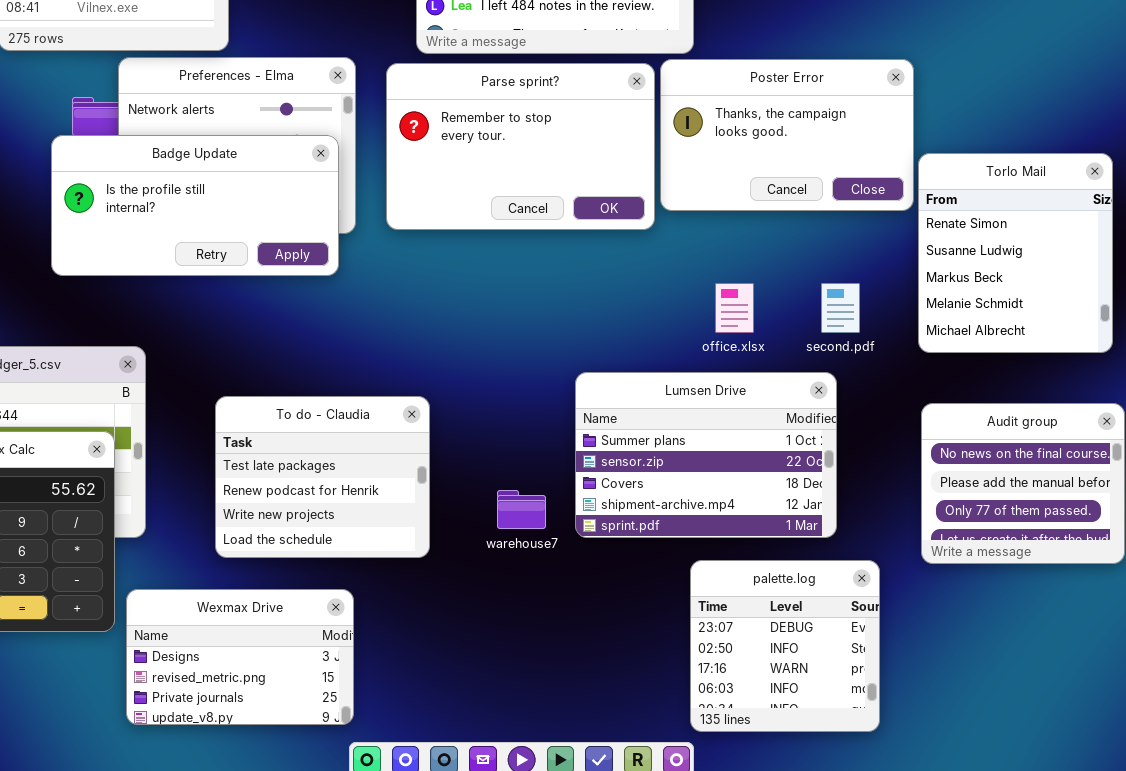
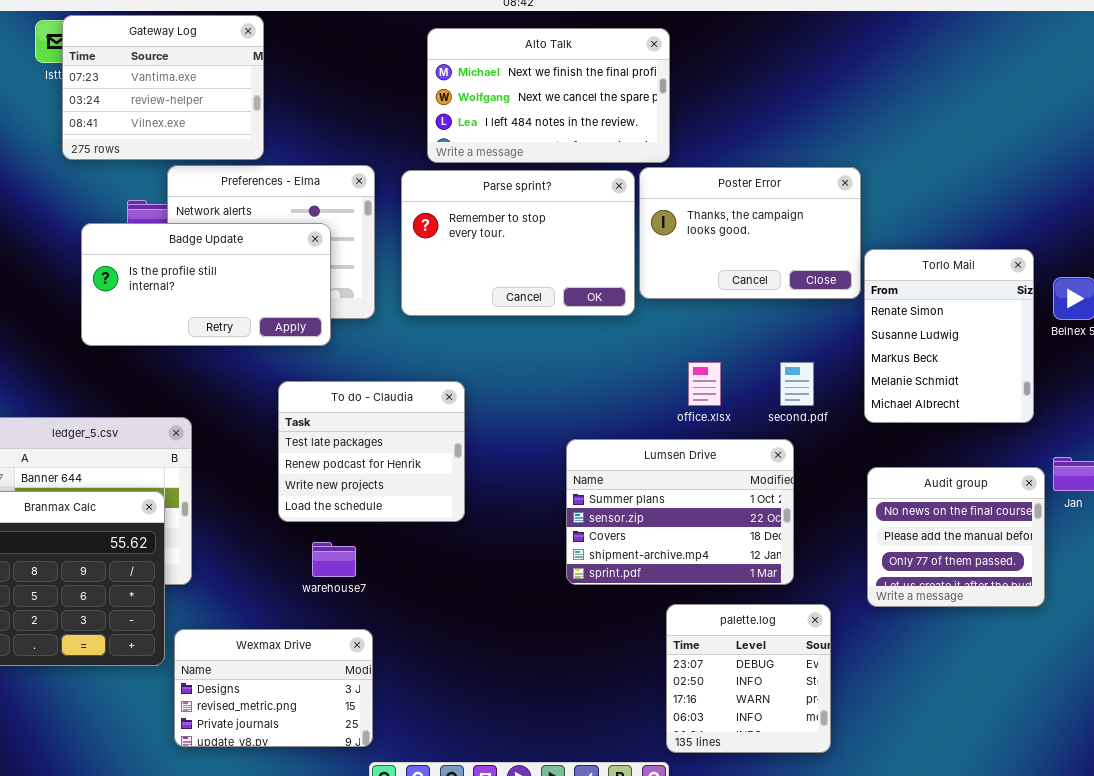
Badge Update: [51,135,339,276] -> [81,223,331,346], moved
To do - Claudia: [215,396,430,558] -> [278,381,465,522], moved
warehouse7: [497,490,546,529] -> [312,542,356,577], moved

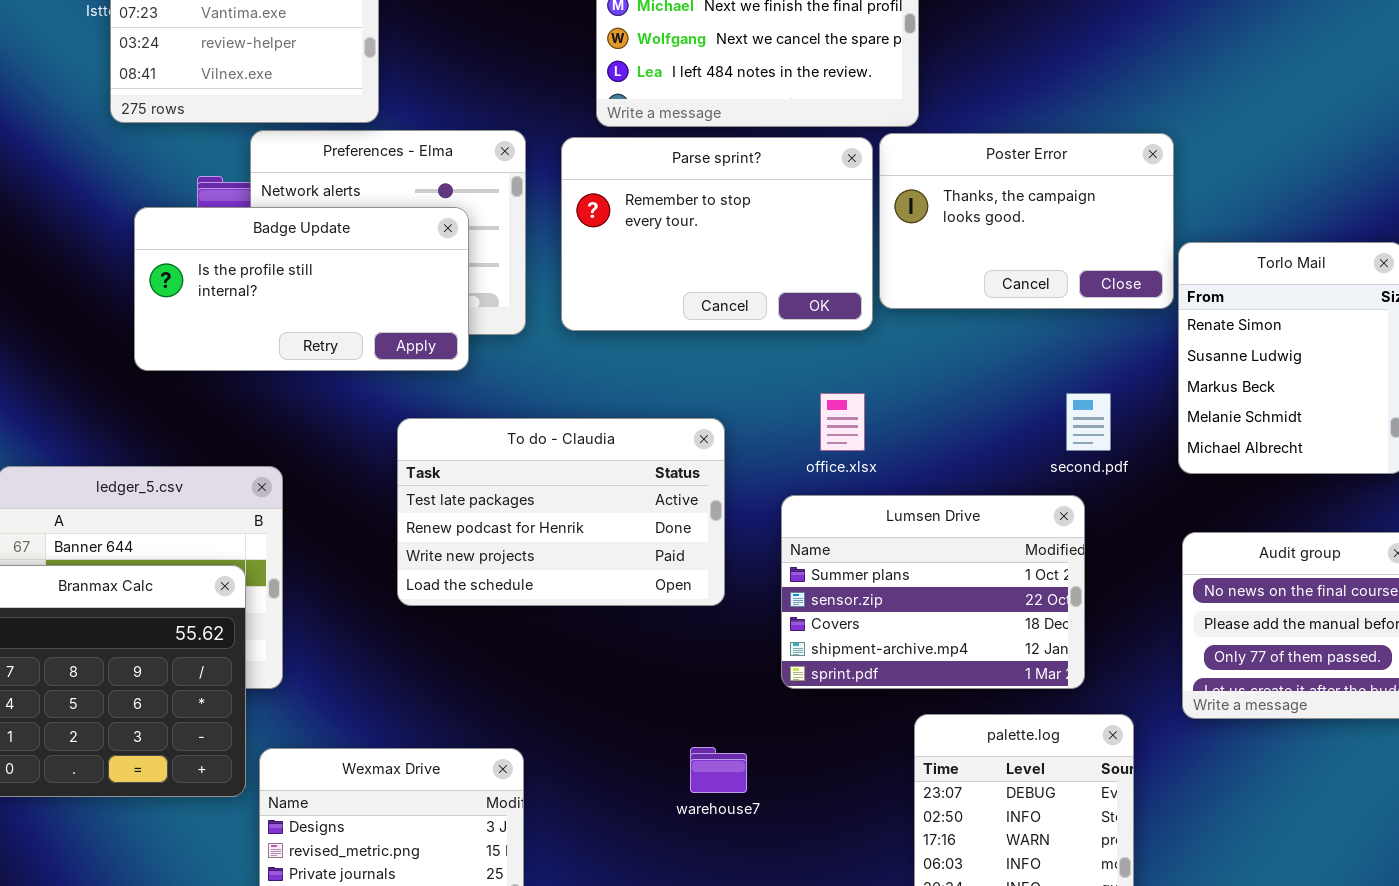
office.xlsx: [688,362,721,406] -> [820,393,865,451], moved
To do - Claudia: [278,381,465,522] -> [397,418,725,606], resized
warehouse7: [312,542,356,577] -> [690,747,747,793], moved

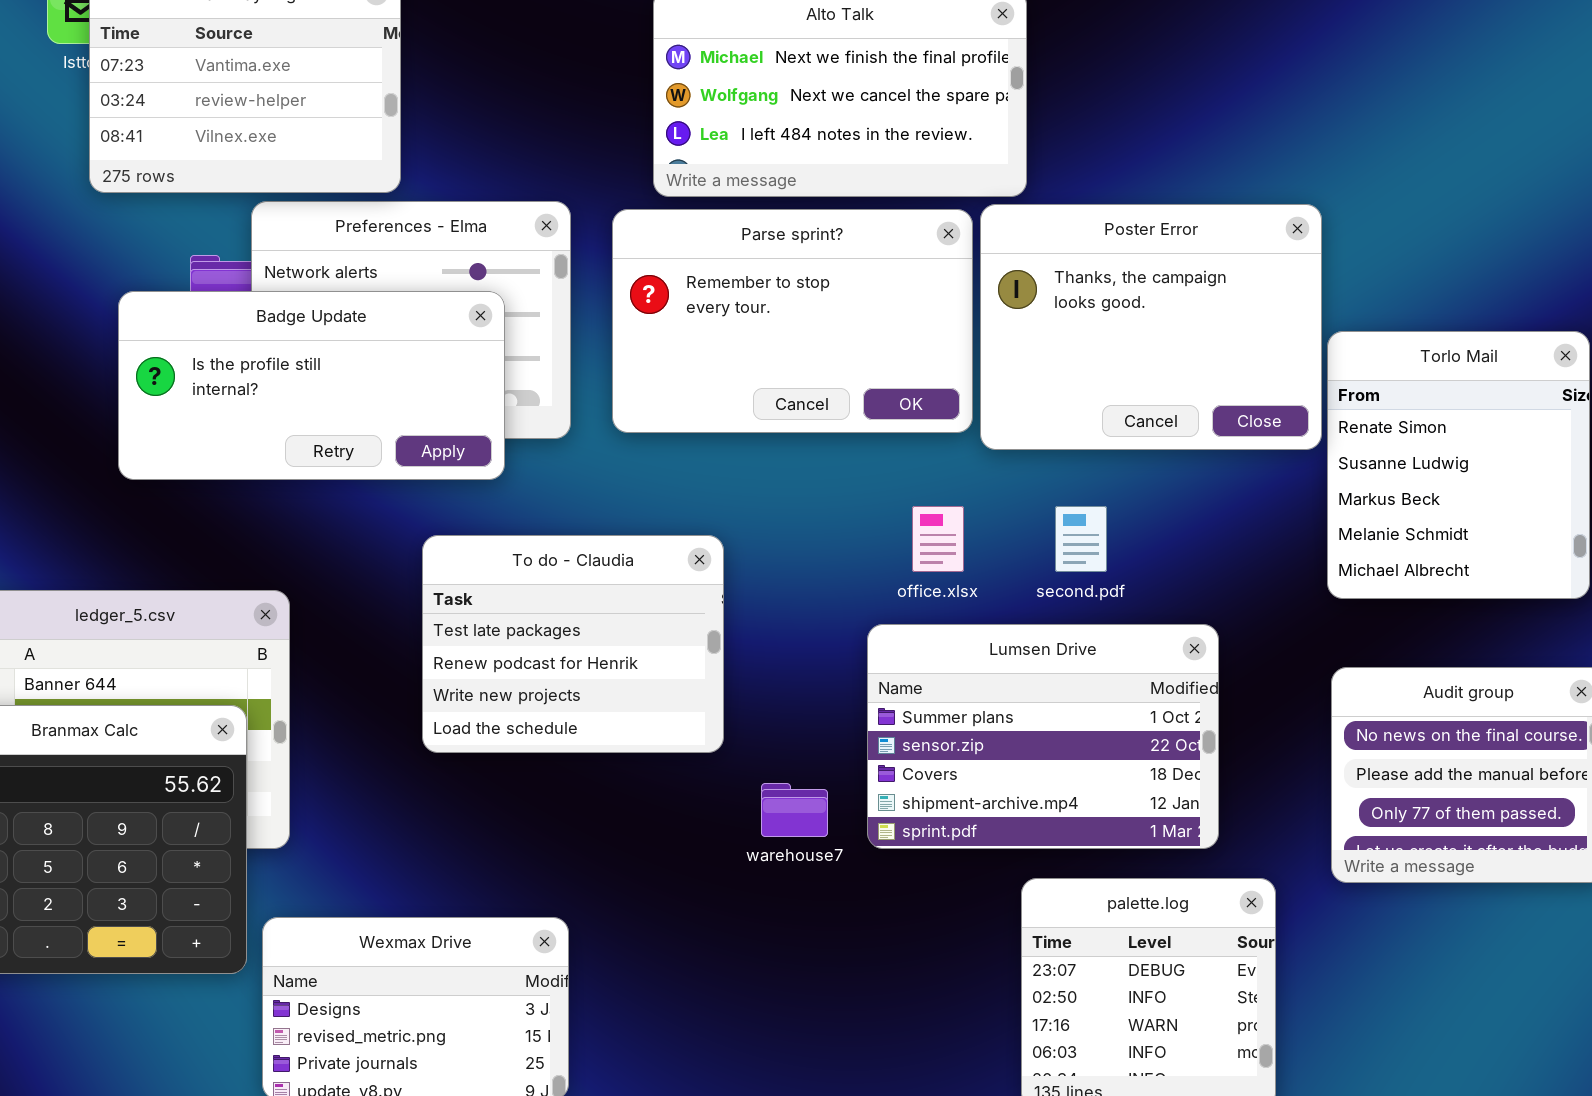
Poster Error: [879,133,1174,309] -> [980,204,1322,450], resized
second.pdf: [1066,393,1111,451] -> [1055,506,1107,572], moved
To do - Claudia: [397,418,725,606] -> [422,535,724,753], resized
warehouse7: [690,747,747,793] -> [761,783,828,837], moved

